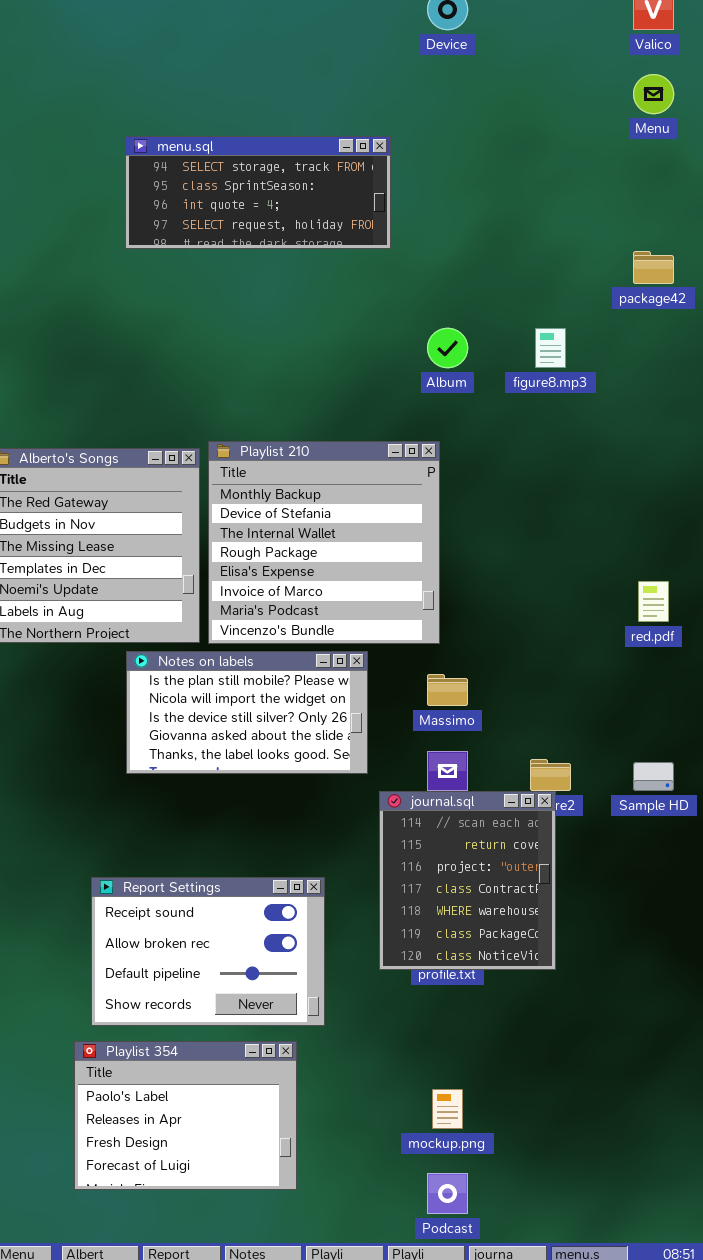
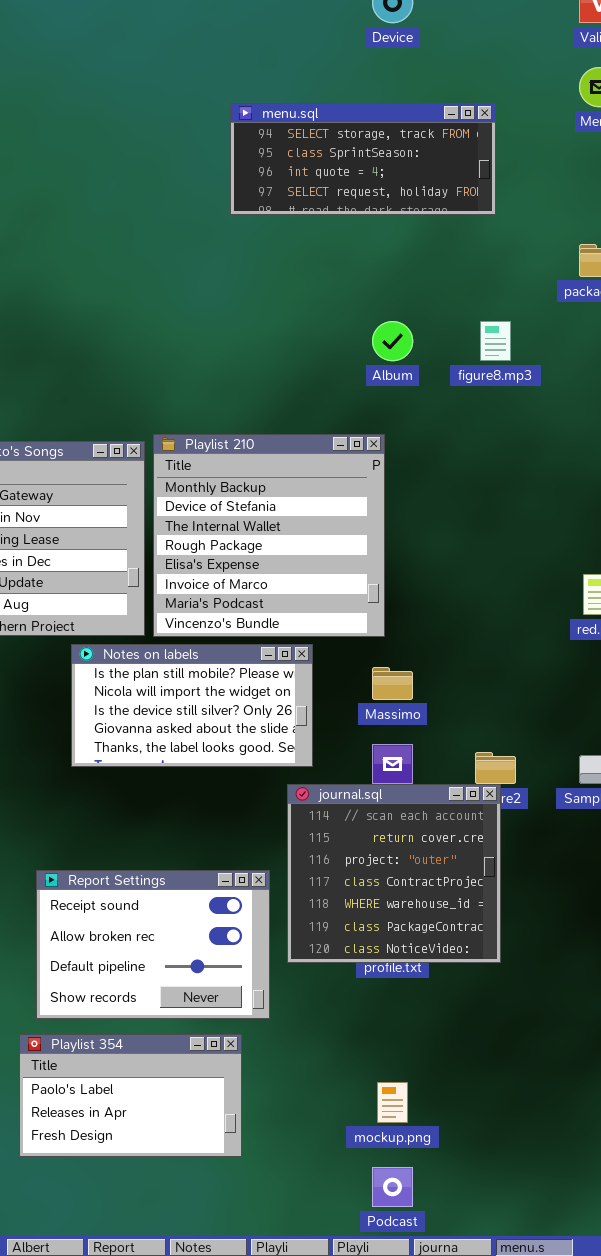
menu.sql: [125,136,391,249] -> [230,103,496,215], moved
journal.sql: [379,791,556,970] -> [287,784,501,963], resized
Playlist 354: [74,1041,297,1190] -> [19,1034,242,1157], resized

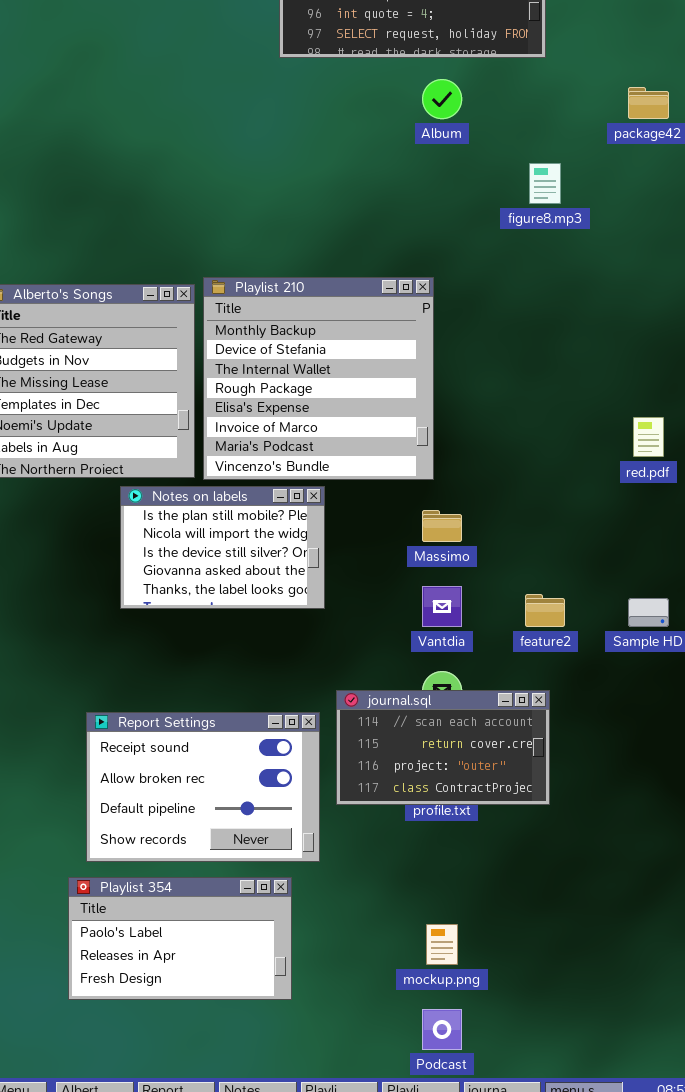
Album: [372,321,413,361] -> [422,79,462,119], moved
Notes on labels: [71,644,313,767] -> [120,486,325,609], resized
journal.sql: [287,784,501,963] -> [336,690,550,805], resized

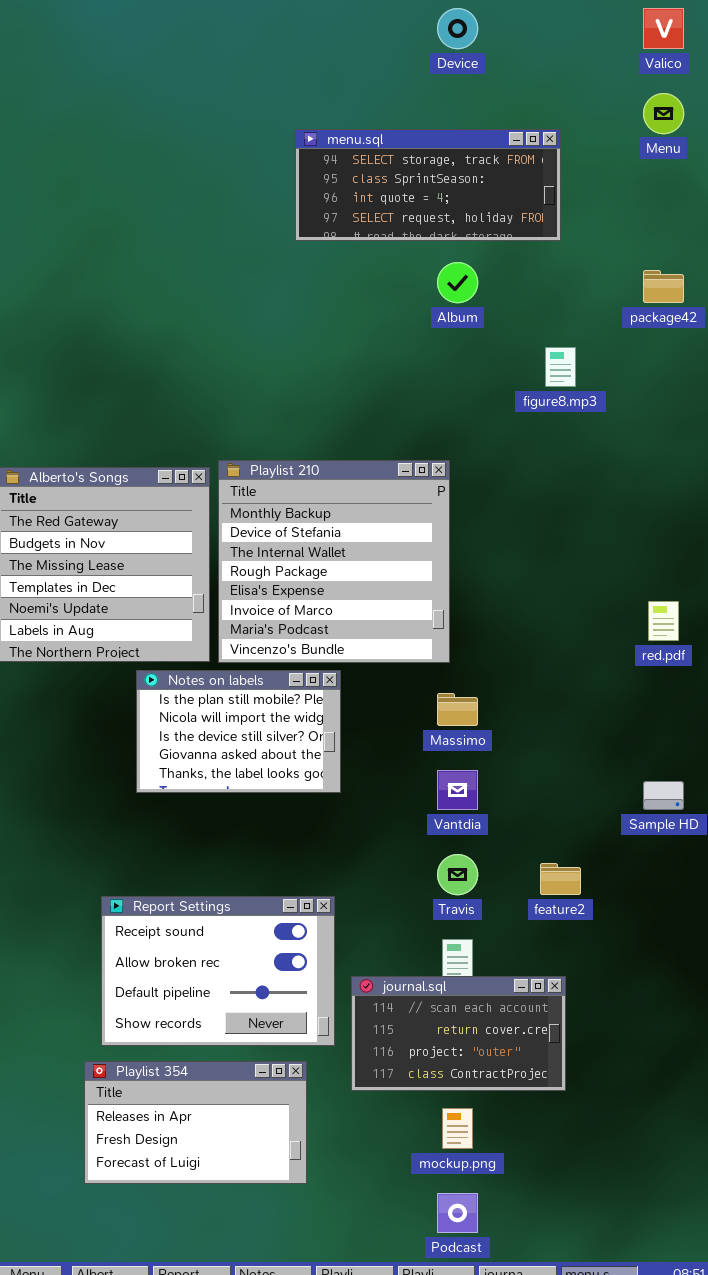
feature2: [525,594,565,627] -> [540,863,581,895], moved
journal.sql: [336,690,550,805] -> [351,976,566,1091], moved
Playlist 354: [68,877,292,1000] -> [84,1061,307,1184], scrolled down 1 row

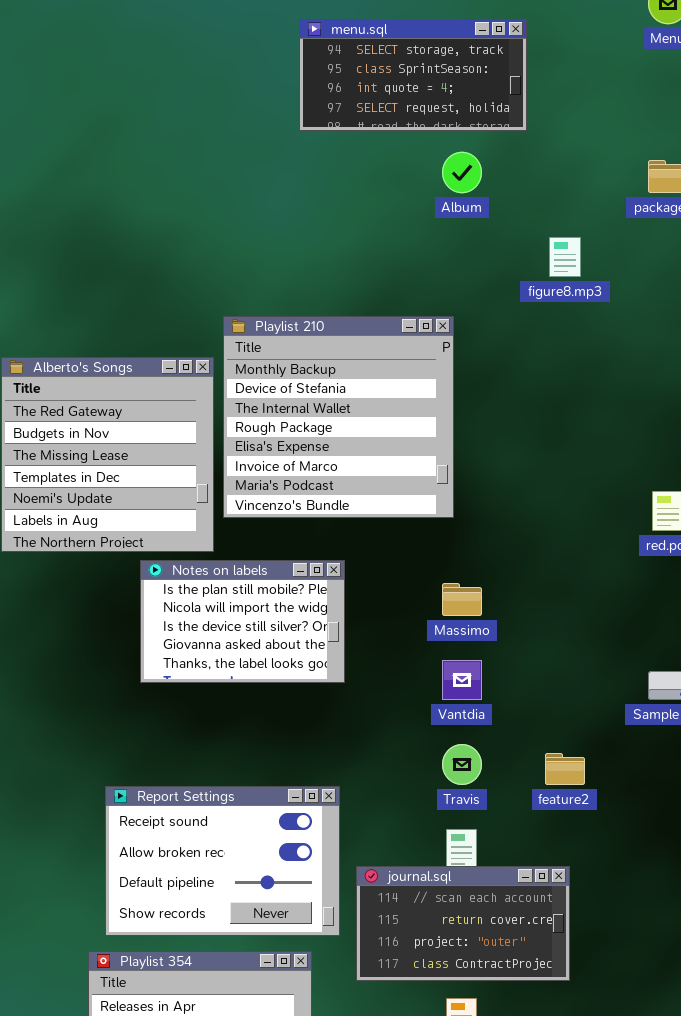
menu.sql: [295,129,561,241] -> [299,19,527,131], resized
Playlist 210: [218,460,450,663] -> [223,316,454,518], moved

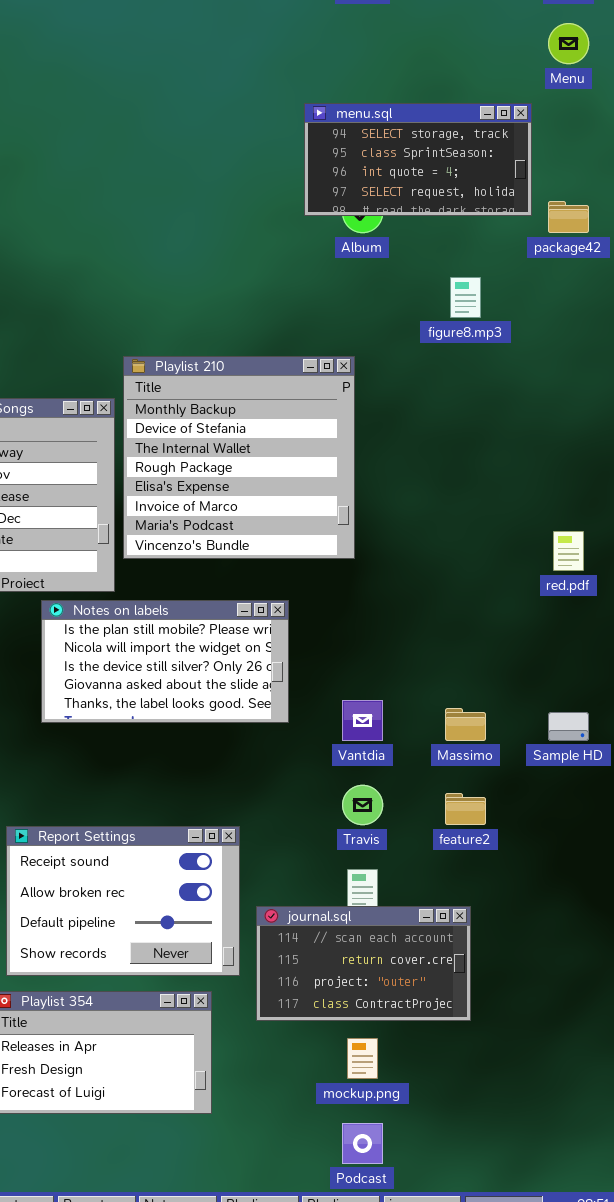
menu.sql: [299,19,527,131] -> [304,103,532,216], moved
Notes on labels: [140,560,345,683] -> [41,600,289,723], resized
Massimo: [442,583,482,616] -> [445,708,486,741], moved

